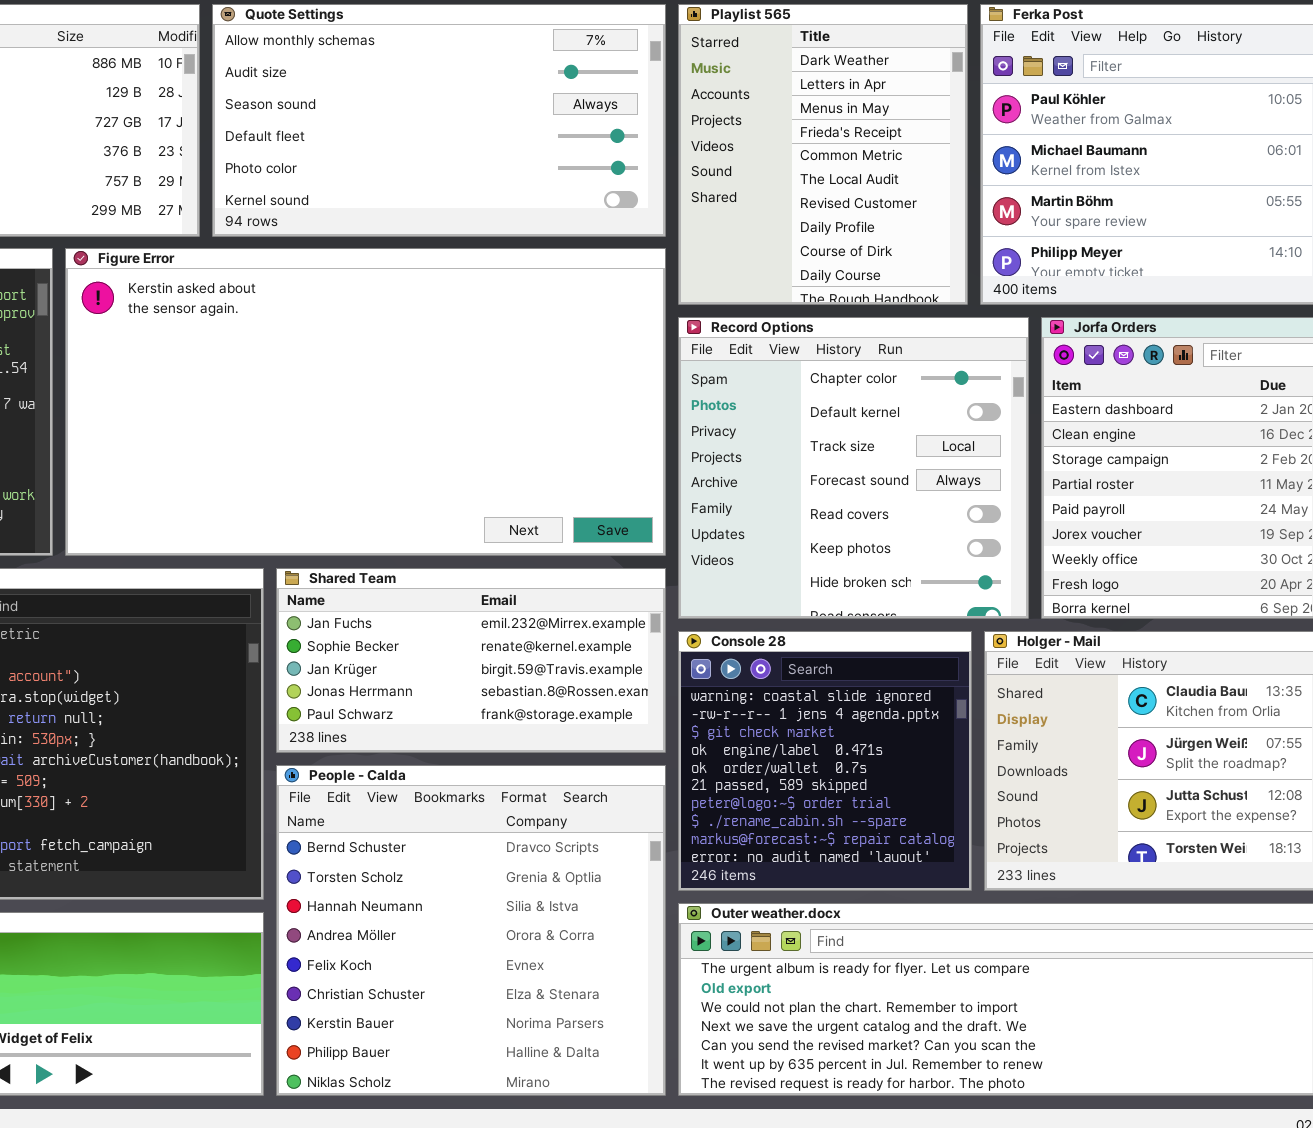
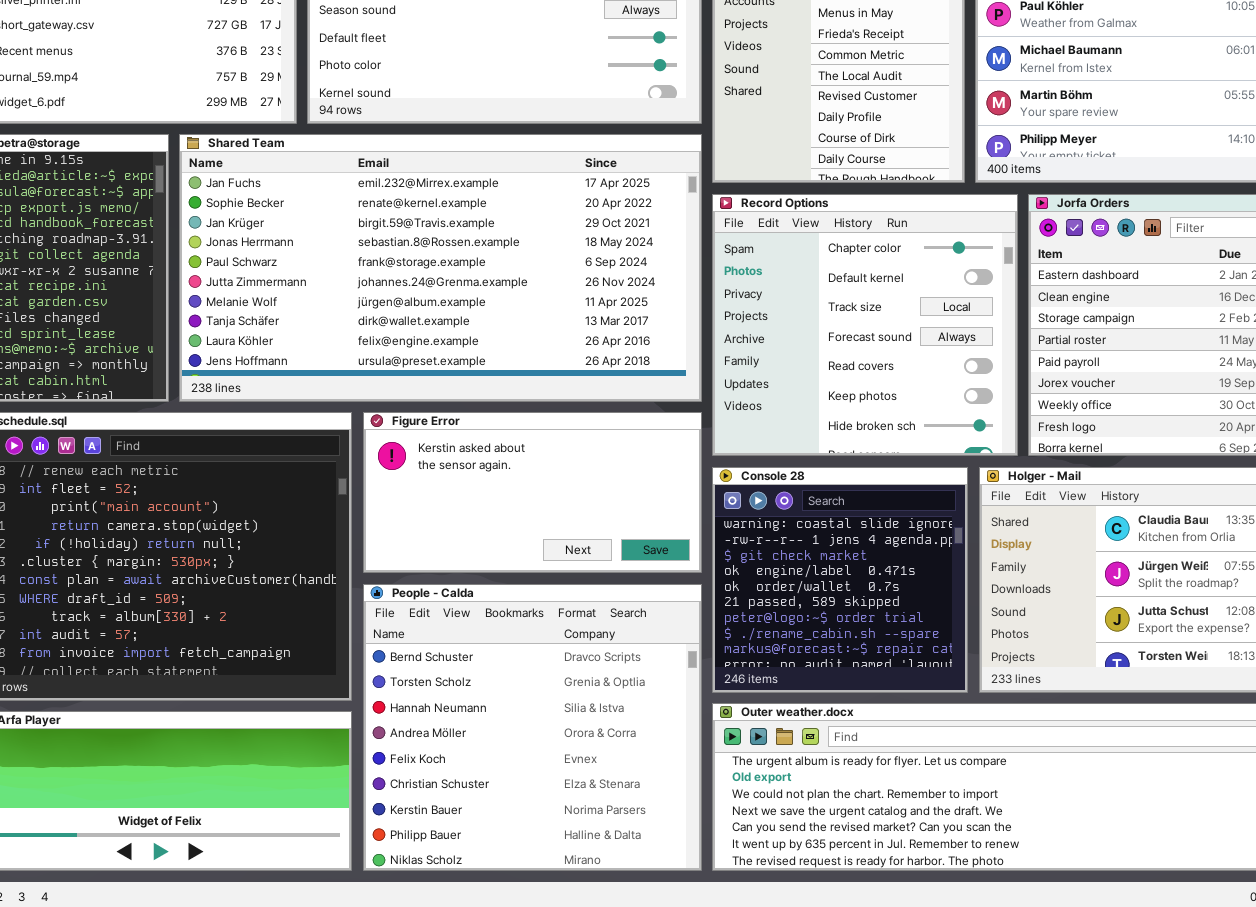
Figure Error: [65,248,666,556] -> [363,412,702,573], moved, resized
Shared Team: [276,568,666,753] -> [179,134,702,402], moved, resized

